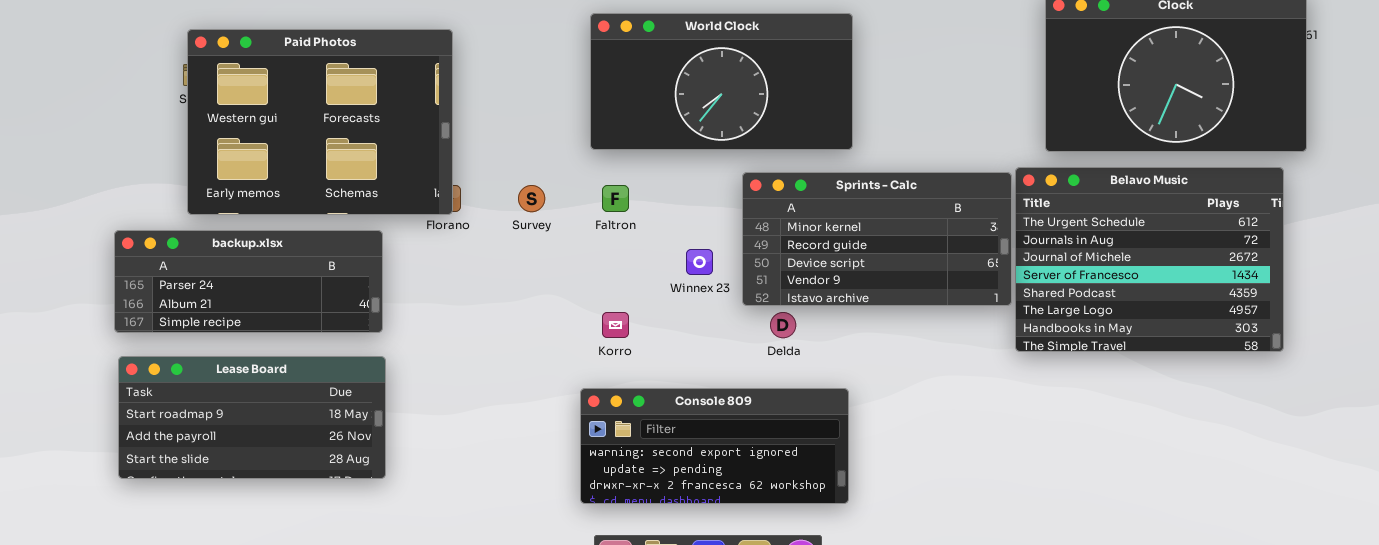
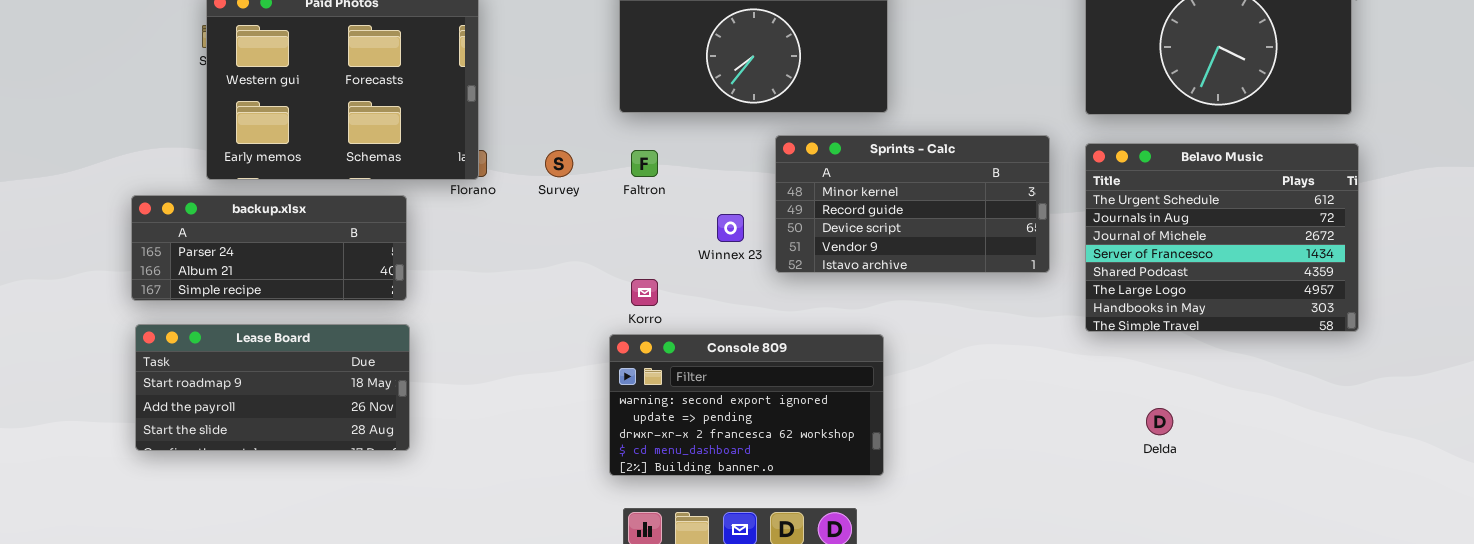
Belavo Music: [1015,167,1284,352] -> [1085,143,1359,332], moved
Delda: [770,312,796,338] -> [1146,408,1173,435], moved
Console 809: [580,388,849,504] -> [609,334,884,476], resized

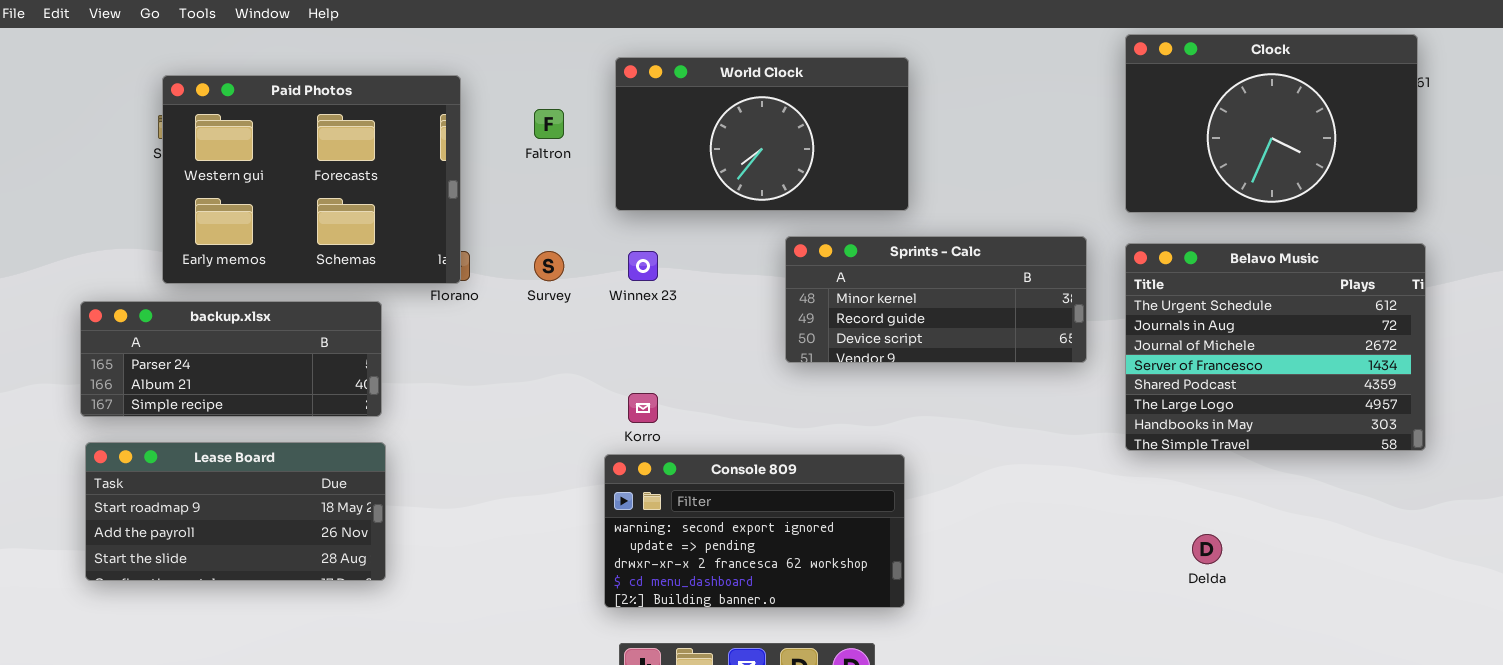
Sprints - Calc: [775,135,1050,273] -> [785,236,1087,363], resized
Faltron: [631,150,658,177] -> [534,109,564,139], moved
Winnex 23: [717,214,744,242] -> [628,251,658,281], moved

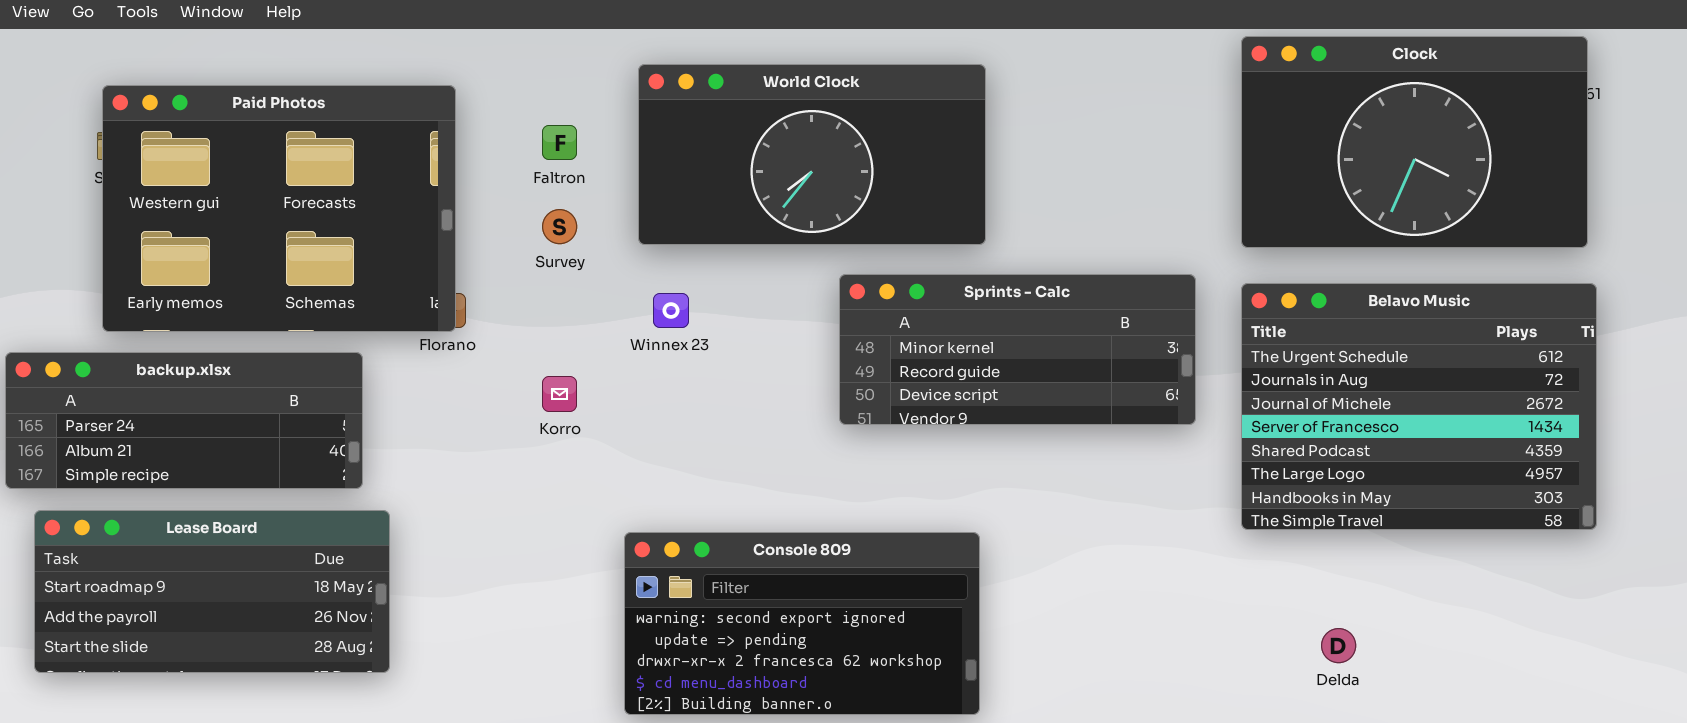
Survey: [534,251,564,281] -> [542,209,577,244], moved
Korro: [628,393,658,423] -> [542,376,577,412], moved
Lease Board: [85,442,386,581] -> [34,510,390,673], moved

